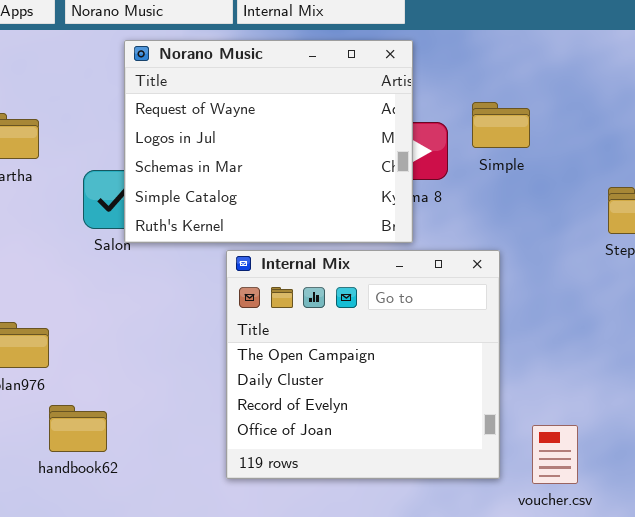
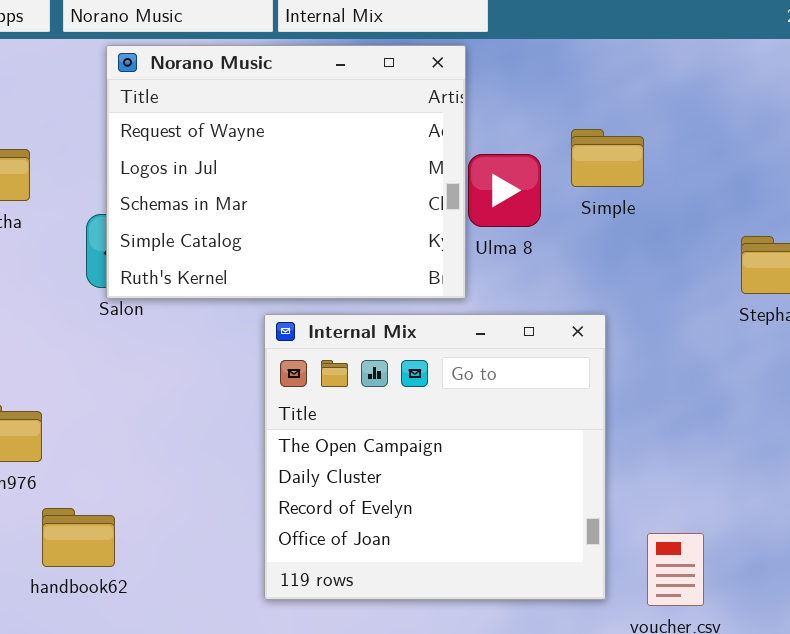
Norano Music: [124,40,413,243] -> [106,45,466,299], moved

